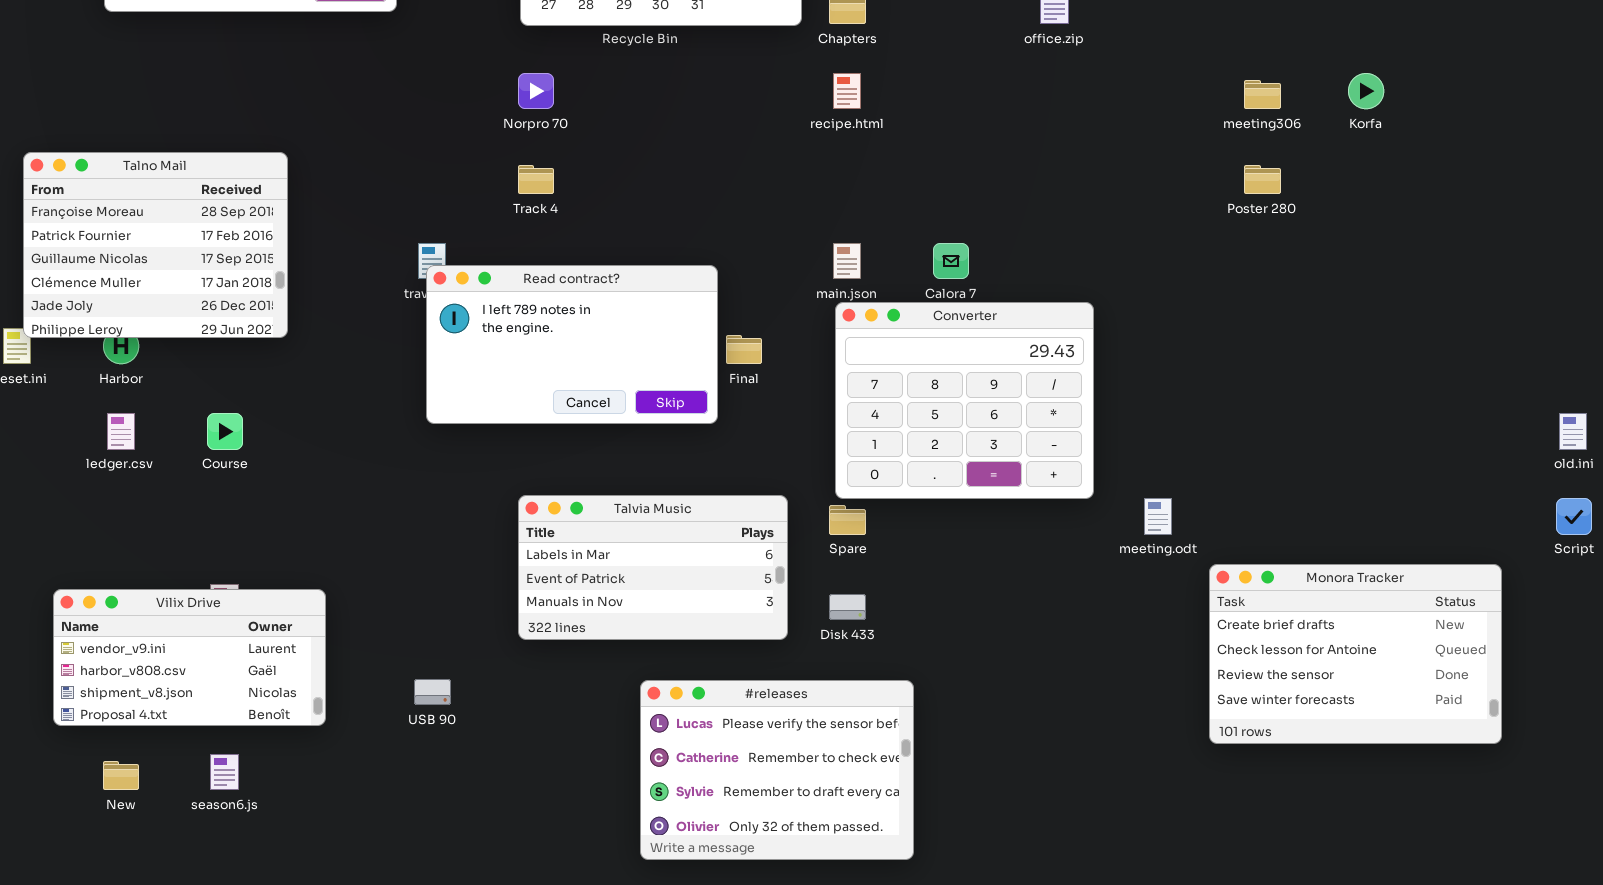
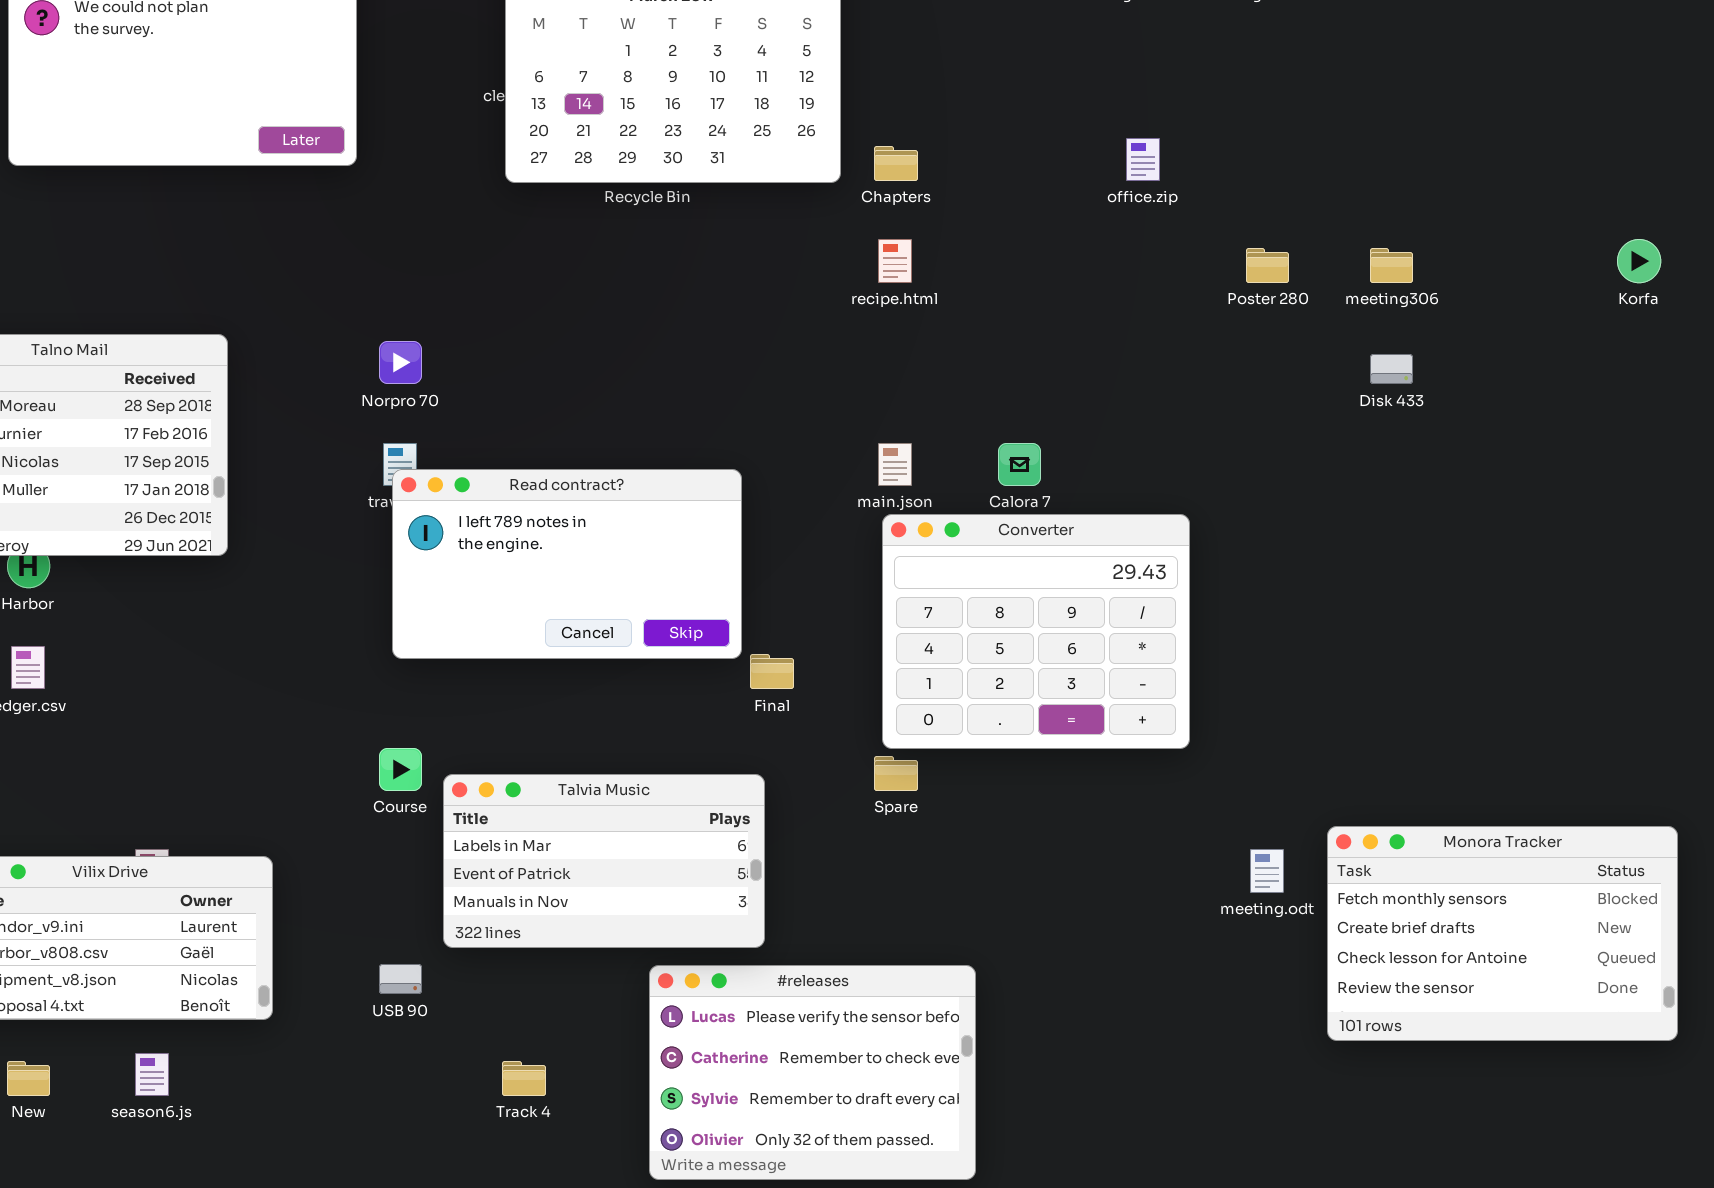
Norpro 70: [518,73,554,109] -> [379,341,422,384], moved
Korfa: [1348,73,1384,109] -> [1617,239,1661,283], moved
Track 4: [518,165,554,194] -> [502,1061,546,1096], moved
Poster 280: [1244,165,1281,194] -> [1246,248,1289,283], moved
Final: [726,335,762,364] -> [750,654,794,689], moved
Course: [207,413,243,450] -> [379,748,422,791], moved
Talvia Music: [518,495,788,640] -> [443,774,765,948], moved
meeting.odt: [1144,498,1172,535] -> [1250,849,1284,893], moved
Monora Tracker: [1209,564,1502,744] -> [1327,826,1678,1041], scrolled up 1 row
Disk 433: [829,594,866,620] -> [1370,354,1413,384], moved

